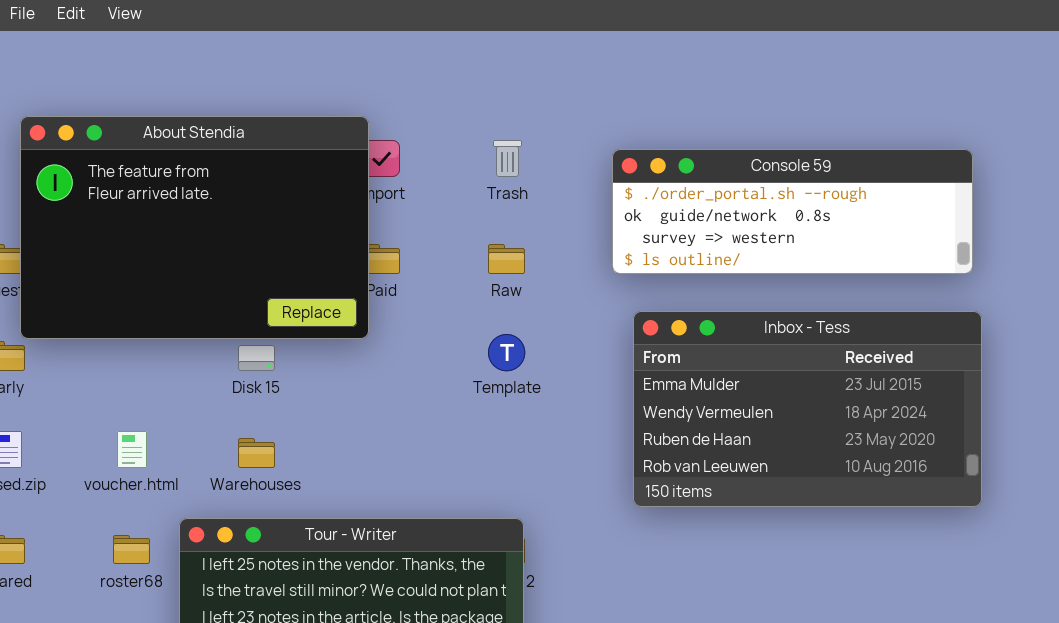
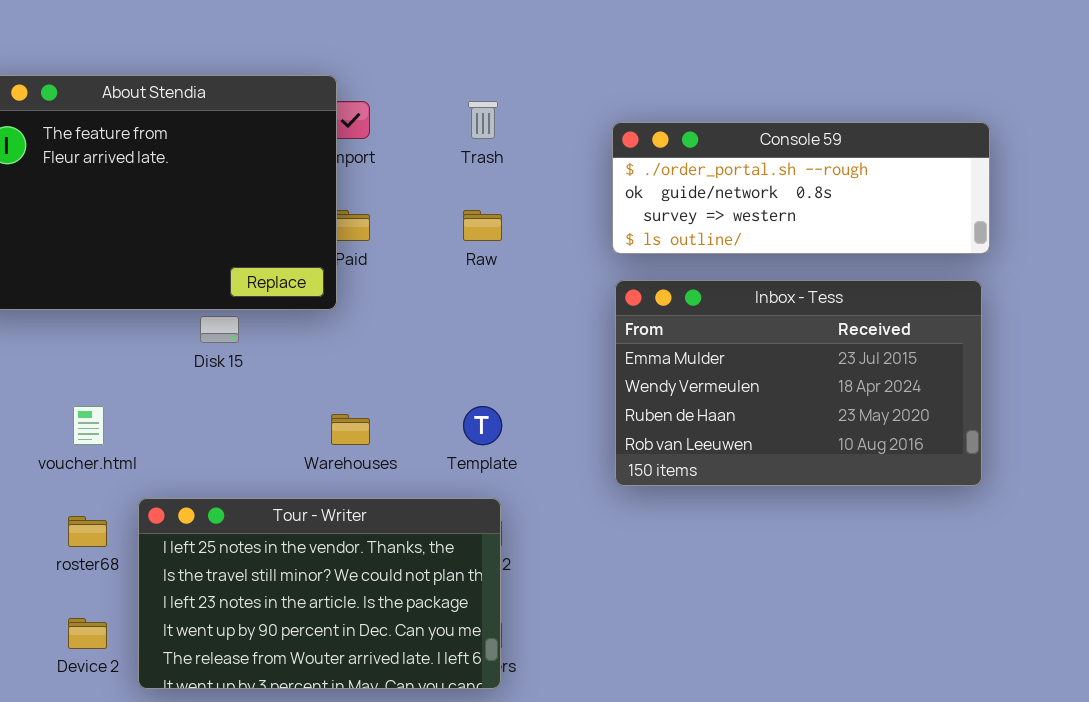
Console 59: [612,149,973,274] -> [612,122,990,254], moved
Template: [488,334,525,371] -> [463,406,502,445], moved
Warehouses: [238,438,275,468] -> [331,414,370,445], moved

